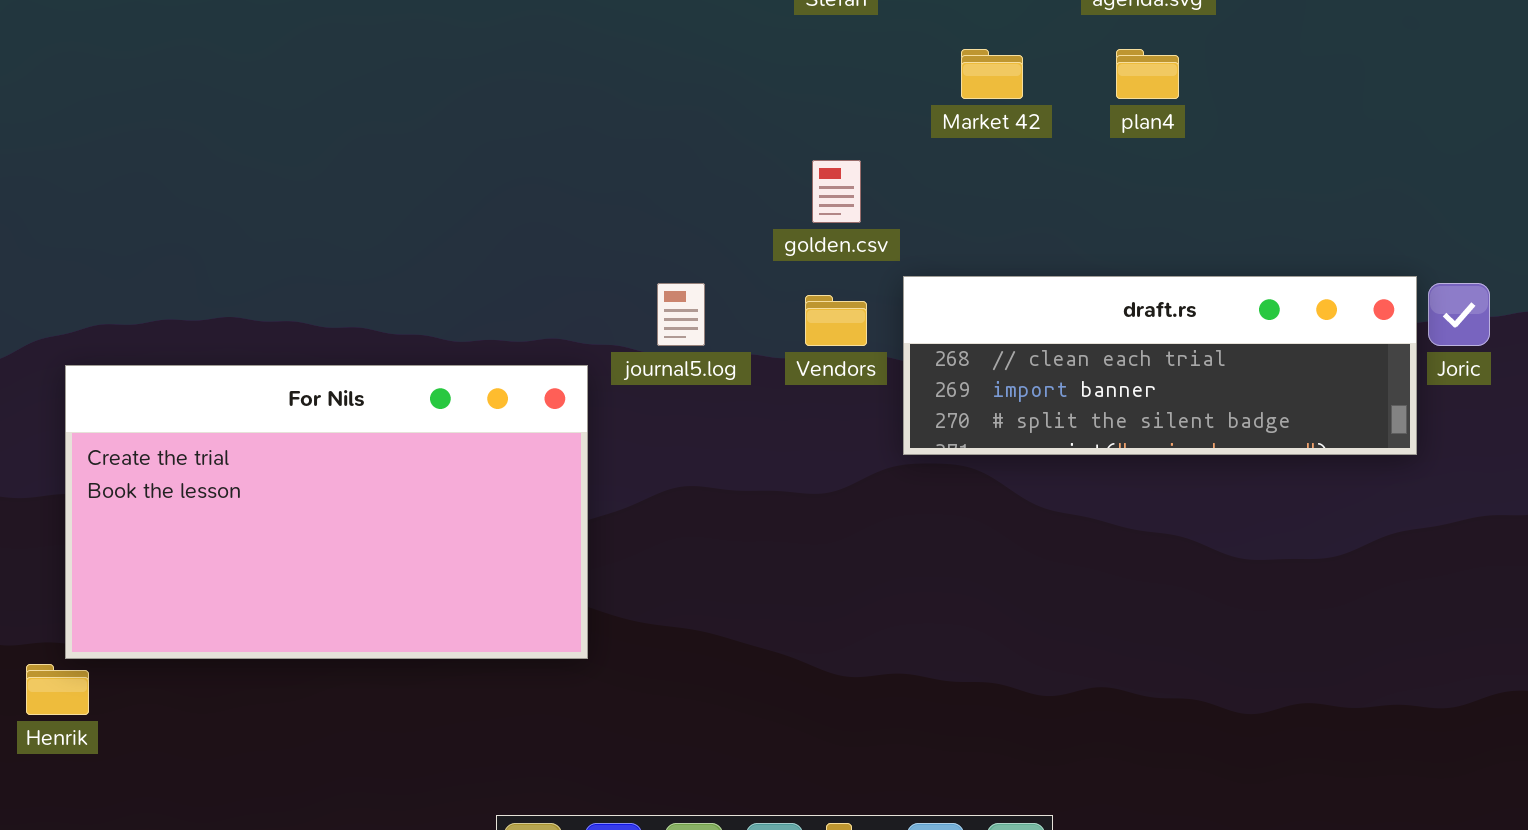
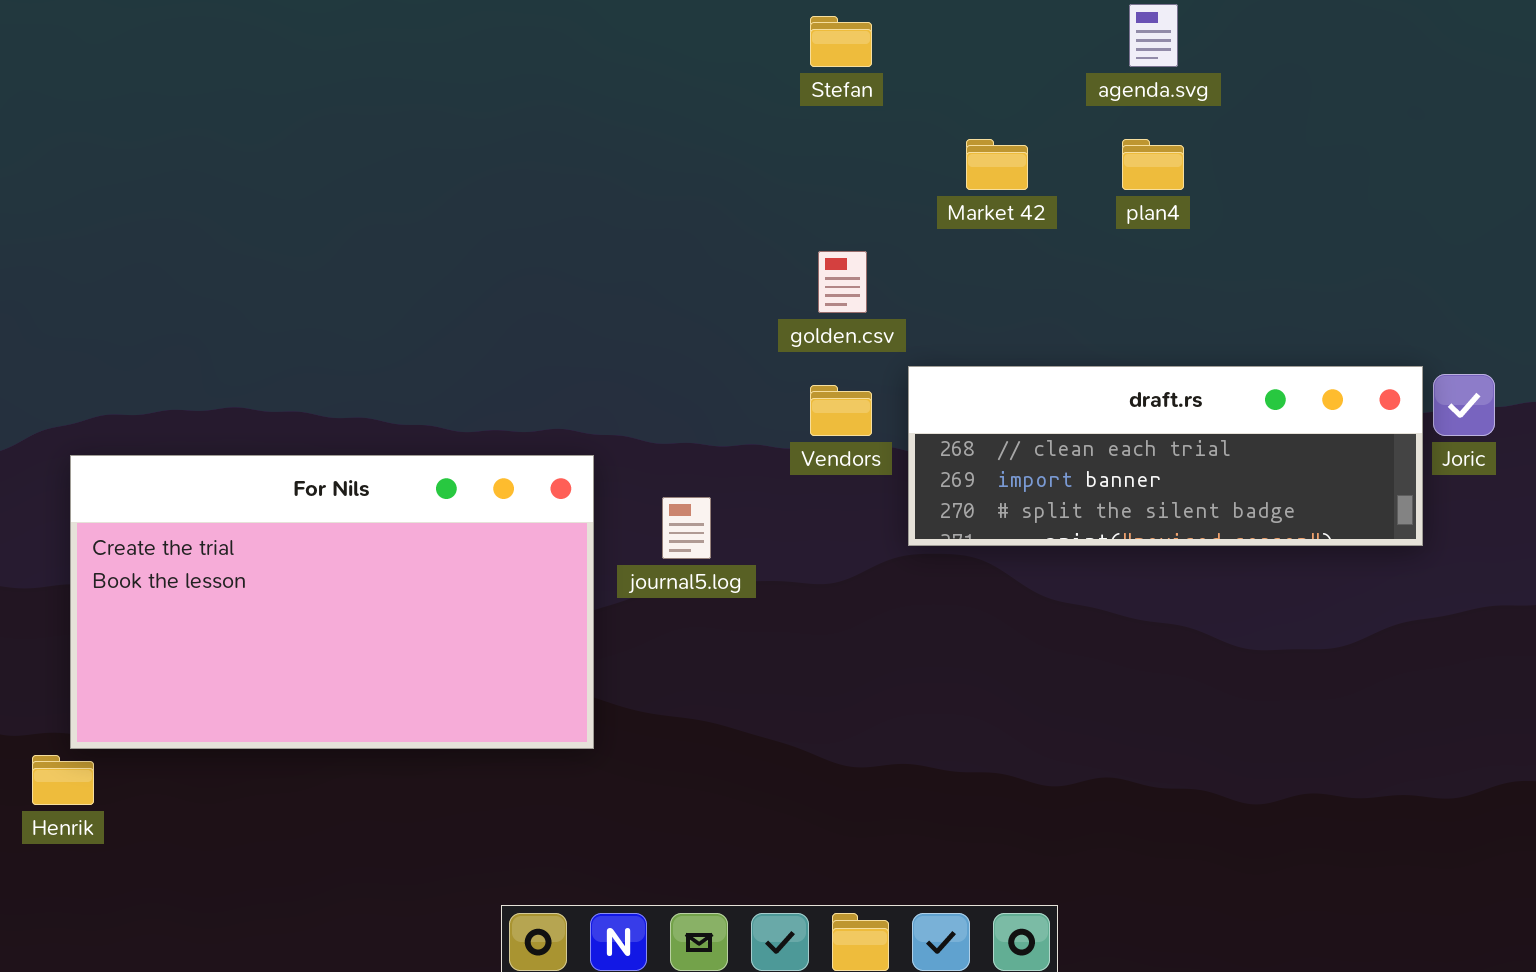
journal5.log: [657,283,705,346] -> [662,497,711,559], moved

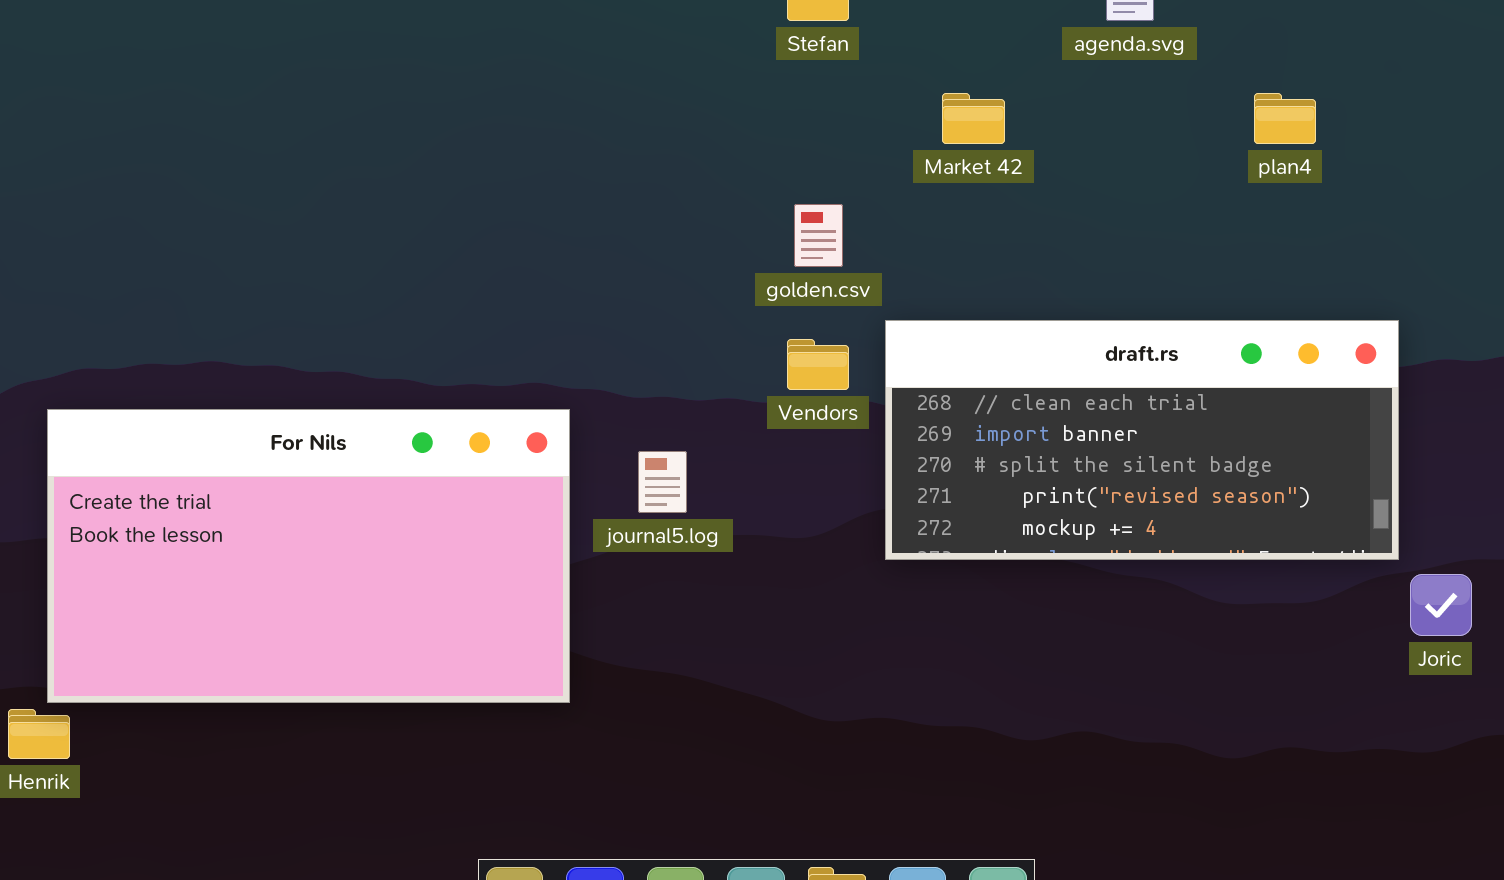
plan4: [1122,139,1184,190] -> [1254,93,1316,144], moved
draft.rs: [908,366,1423,546] -> [885,320,1399,560], resized
Joric: [1433,374,1495,436] -> [1410,574,1472,636], moved

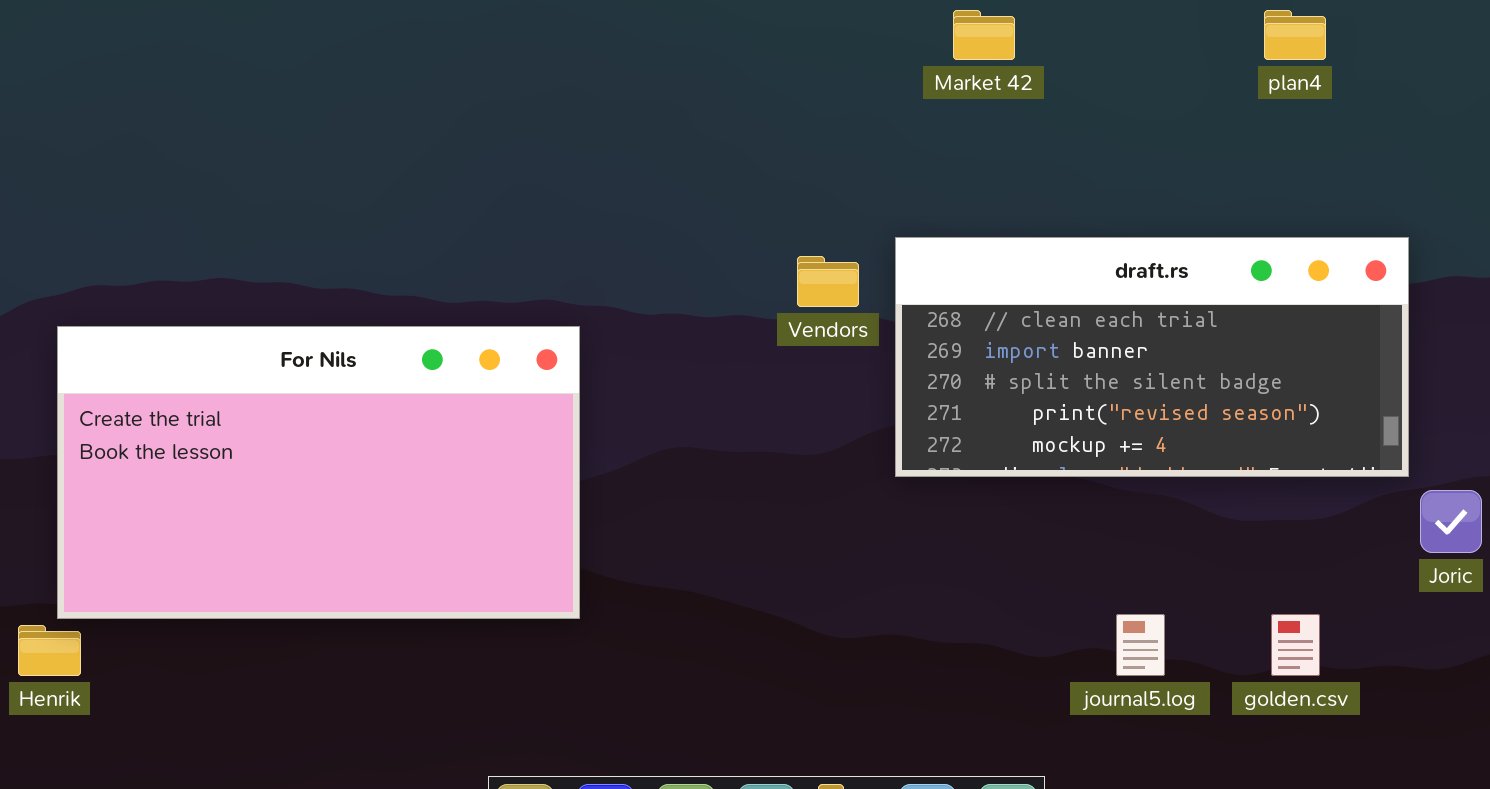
golden.csv: [794,204,843,267] -> [1271,614,1320,676], moved
journal5.log: [638,451,687,513] -> [1116,614,1165,676], moved

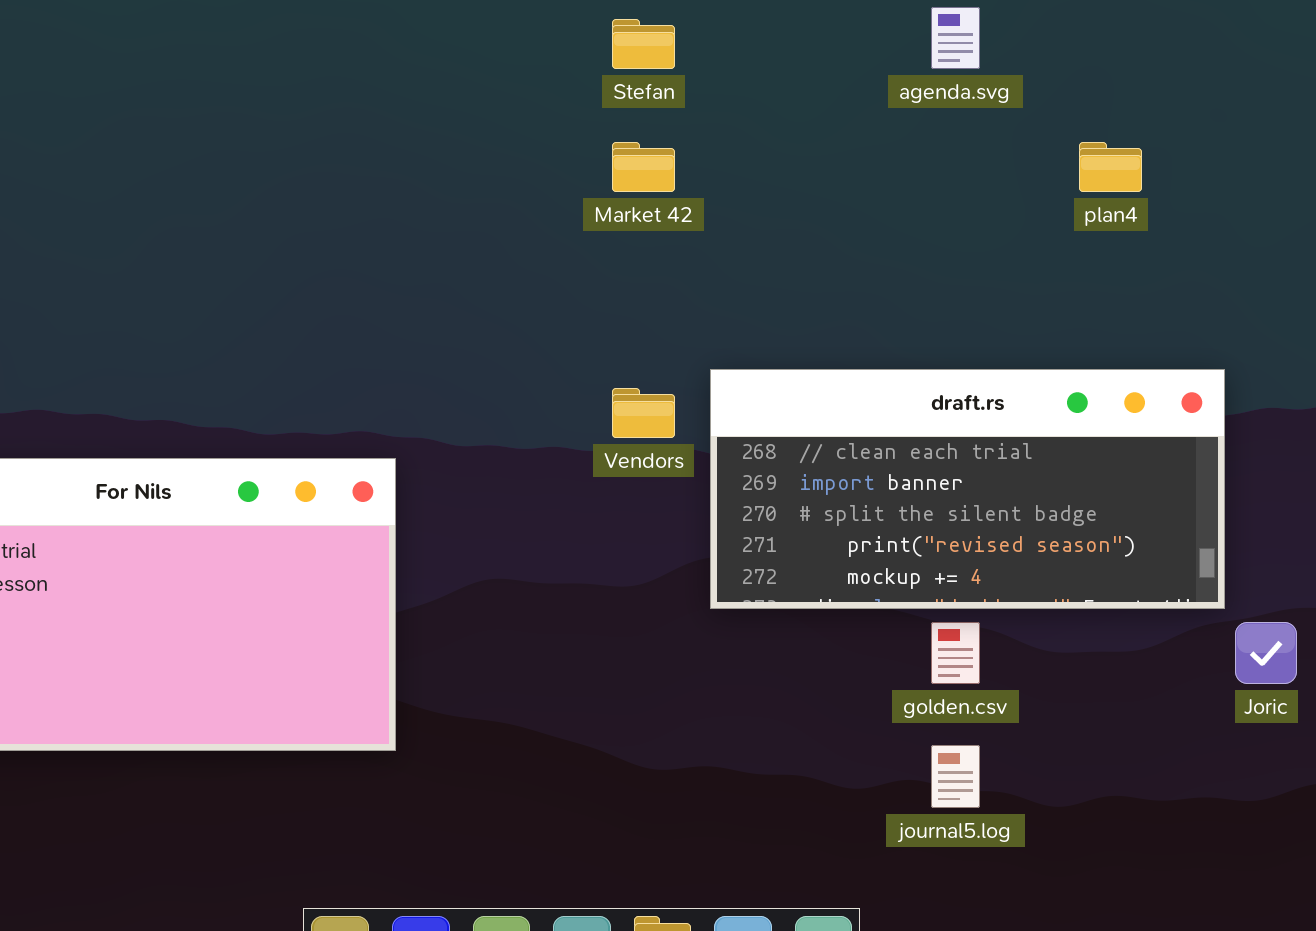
Market 42: [953,10,1015,60] -> [612,142,675,192], moved
golden.csv: [1271,614,1320,676] -> [931,622,980,684], moved

